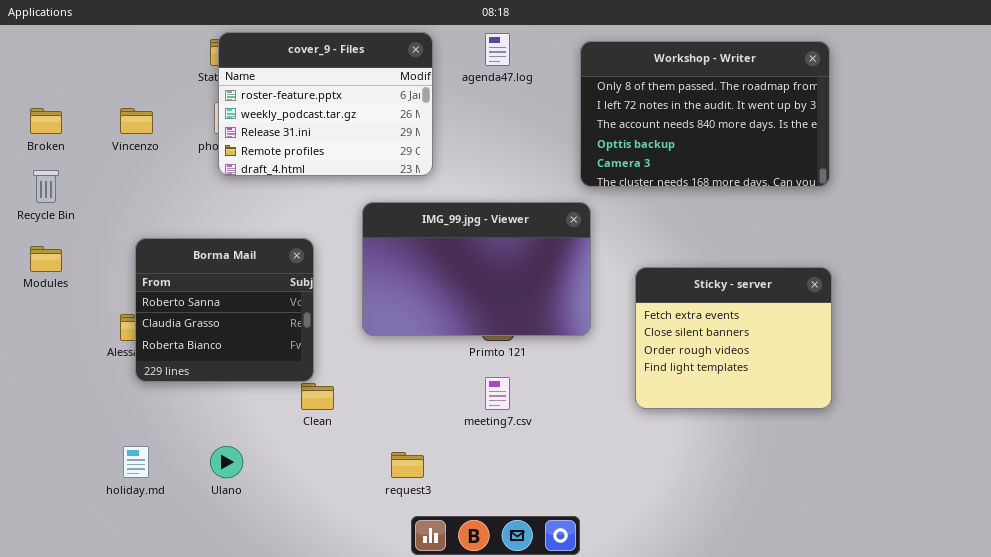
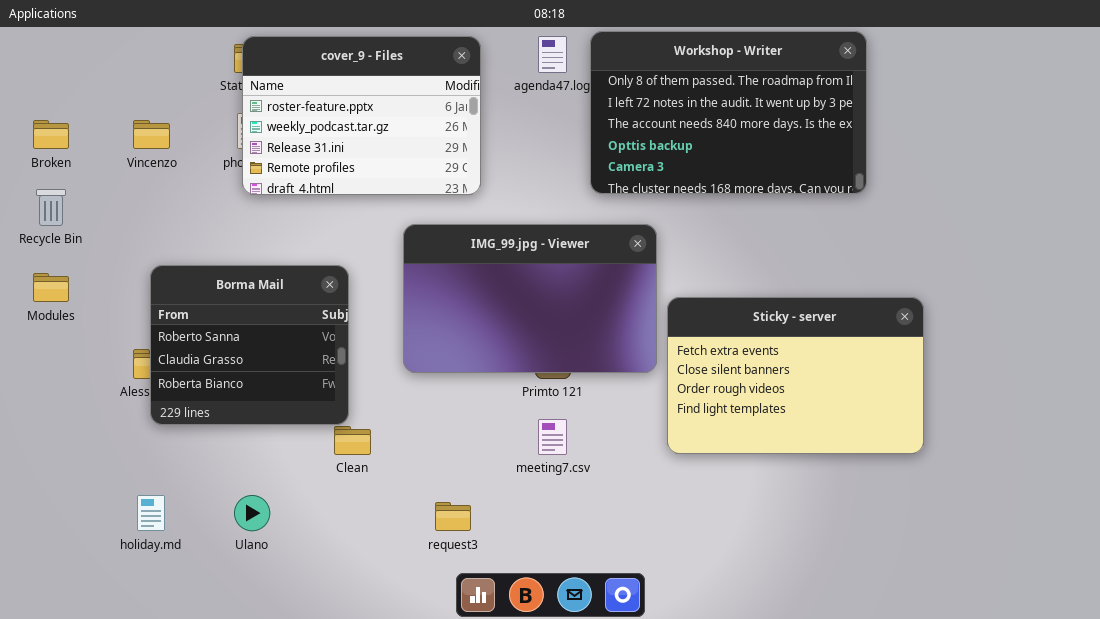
Workshop - Writer: [580,41,830,187] -> [590,31,867,194], moved
Sticky - server: [635,267,832,409] -> [667,297,924,454], resized

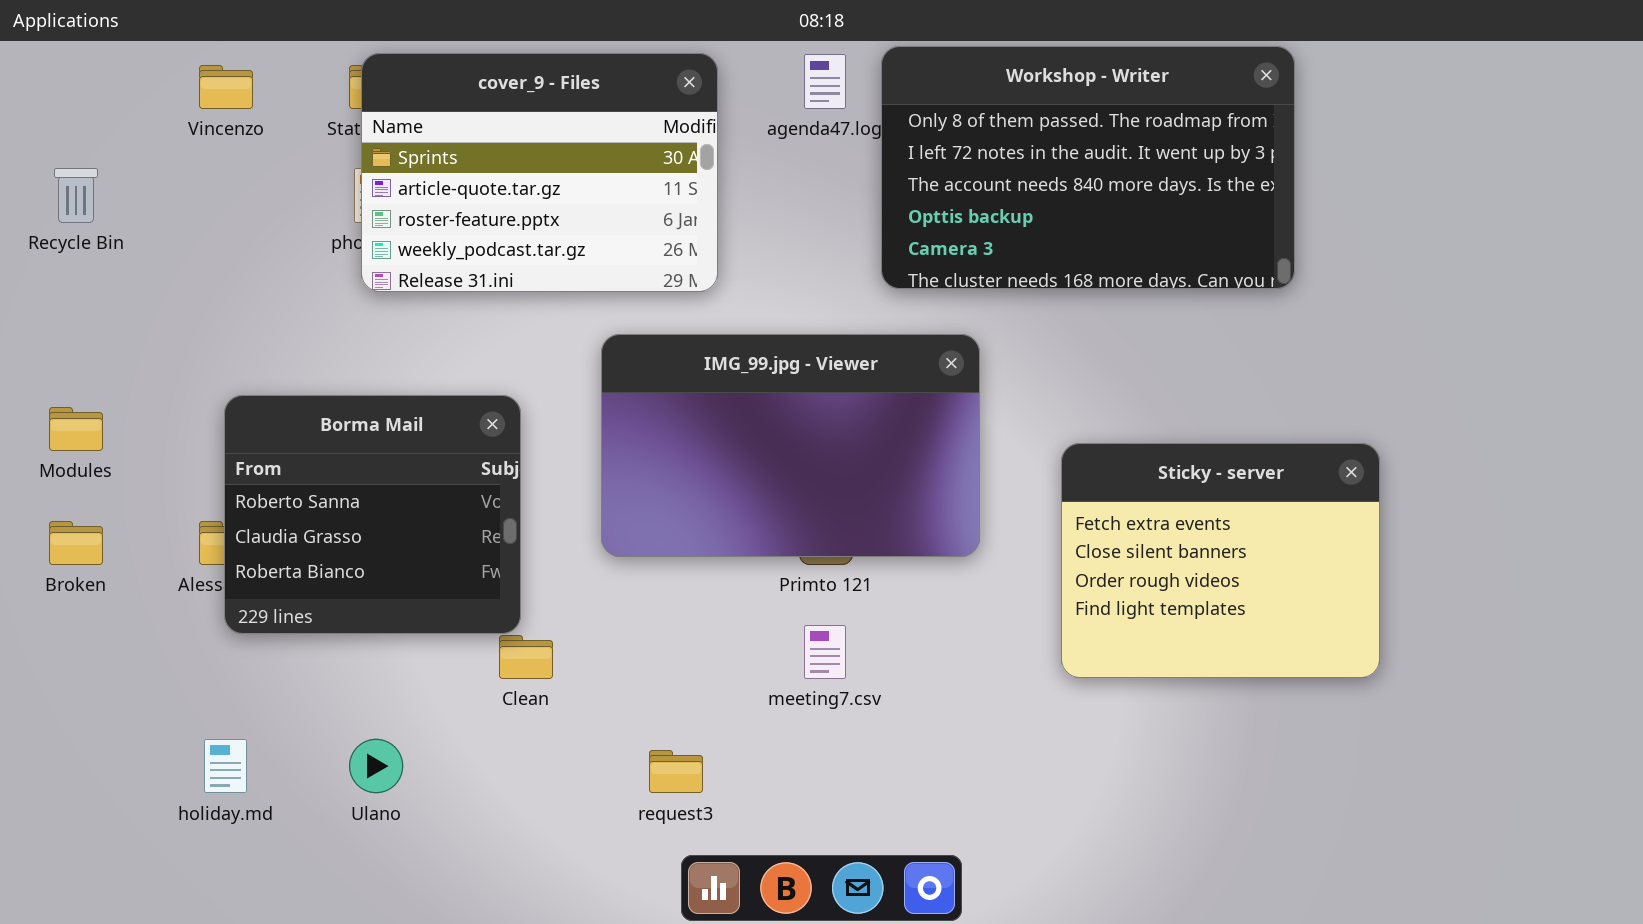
cover_9 - Files: [242,36,481,195] -> [361,53,718,292], scrolled up 2 rows
Broken: [33,120,69,149] -> [49,521,103,565], moved
Vincenzo: [133,120,170,149] -> [199,65,253,109], moved
Recycle Bin: [36,189,66,226] -> [54,168,98,223], moved
Sticky - server: [667,297,924,454] -> [1061,443,1380,678], resized

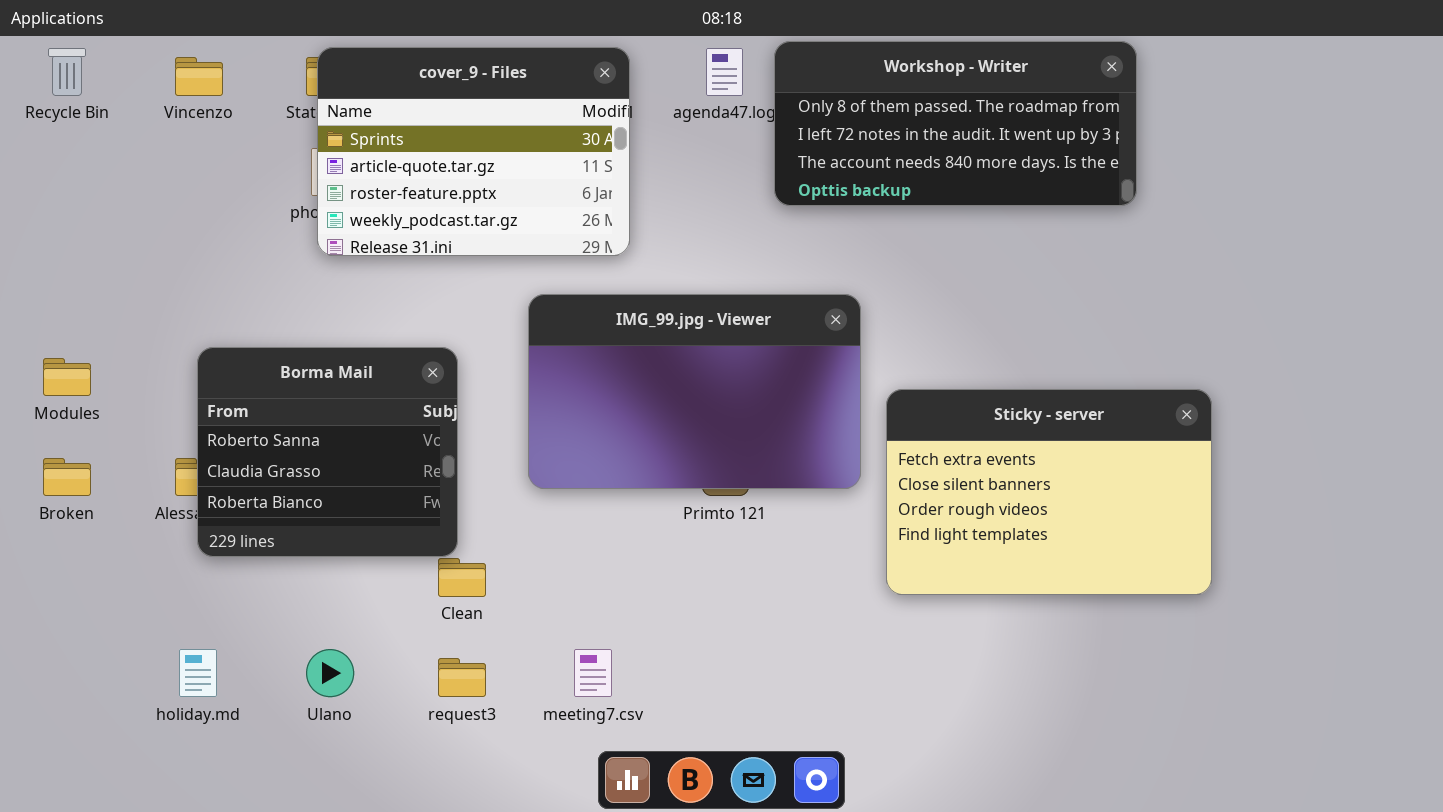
Workshop - Writer: [881,46,1295,289] -> [774,41,1137,206], resized
Recycle Bin: [54,168,98,223] -> [48,48,86,96], moved
Sticky - server: [1061,443,1380,678] -> [886,389,1212,595], resized
meeting7.csv: [804,625,846,679] -> [574,649,612,697], moved
request3: [649,750,703,793] -> [438,658,486,697], moved

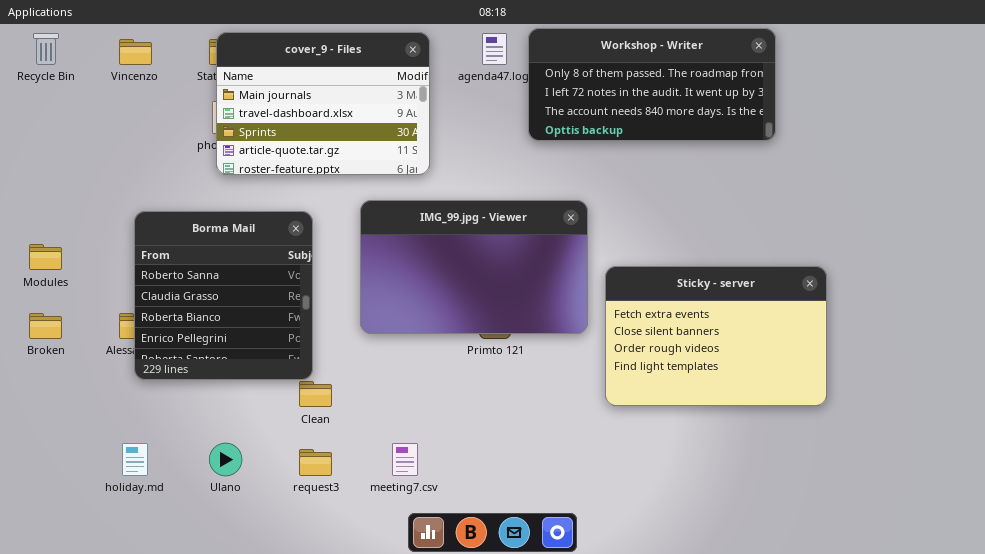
cover_9 - Files: [317,47,630,256] -> [216,32,430,175], scrolled up 2 rows
Borma Mail: [197,347,458,557] -> [134,211,313,380], resized

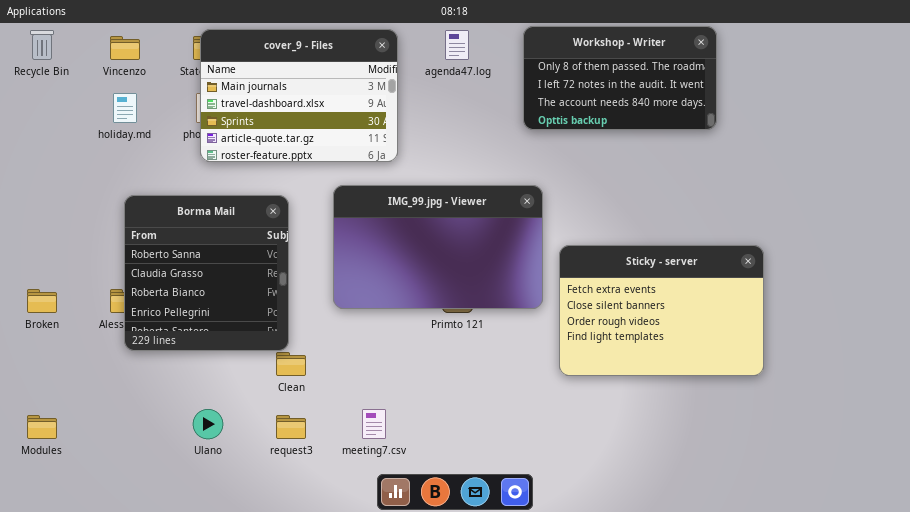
Workshop - Writer: [528,28,776,141] -> [523,26,717,130], resized
Modules: [29,244,62,270] -> [27,415,57,439], moved
holiday.md: [122,443,148,476] -> [113,93,137,123], moved

